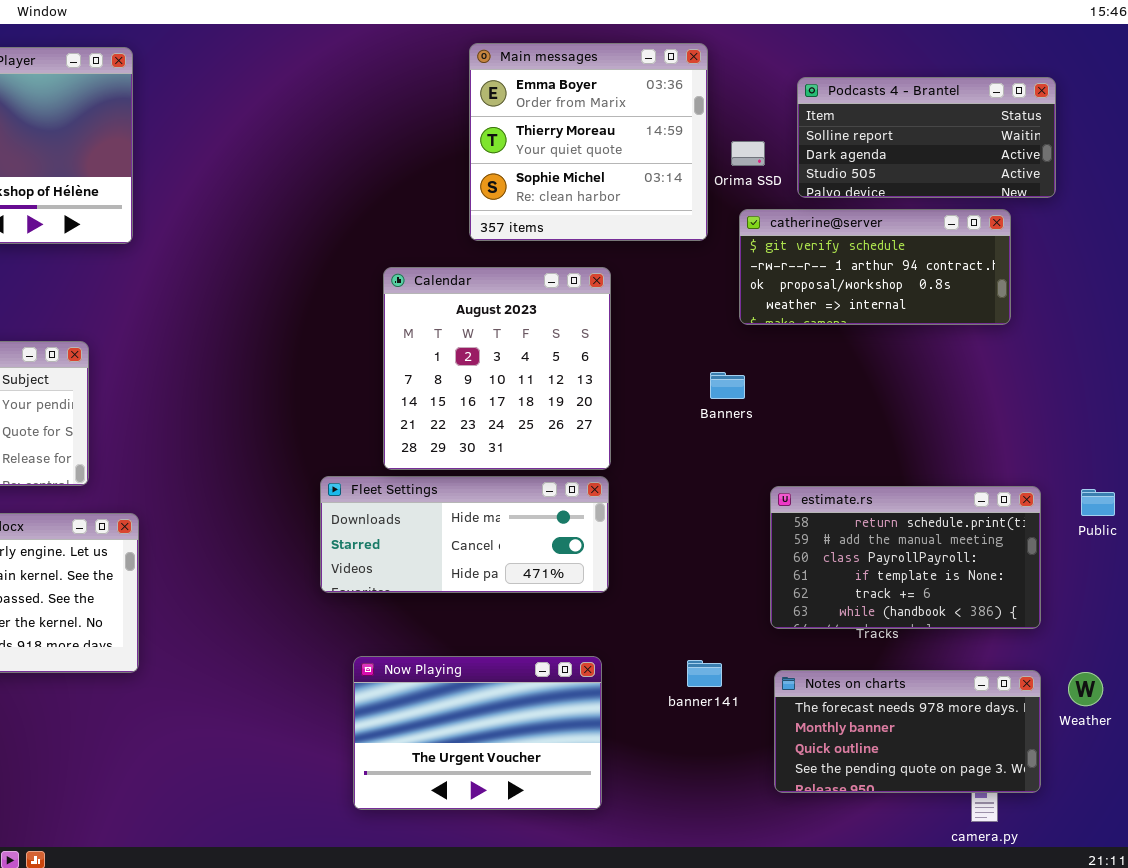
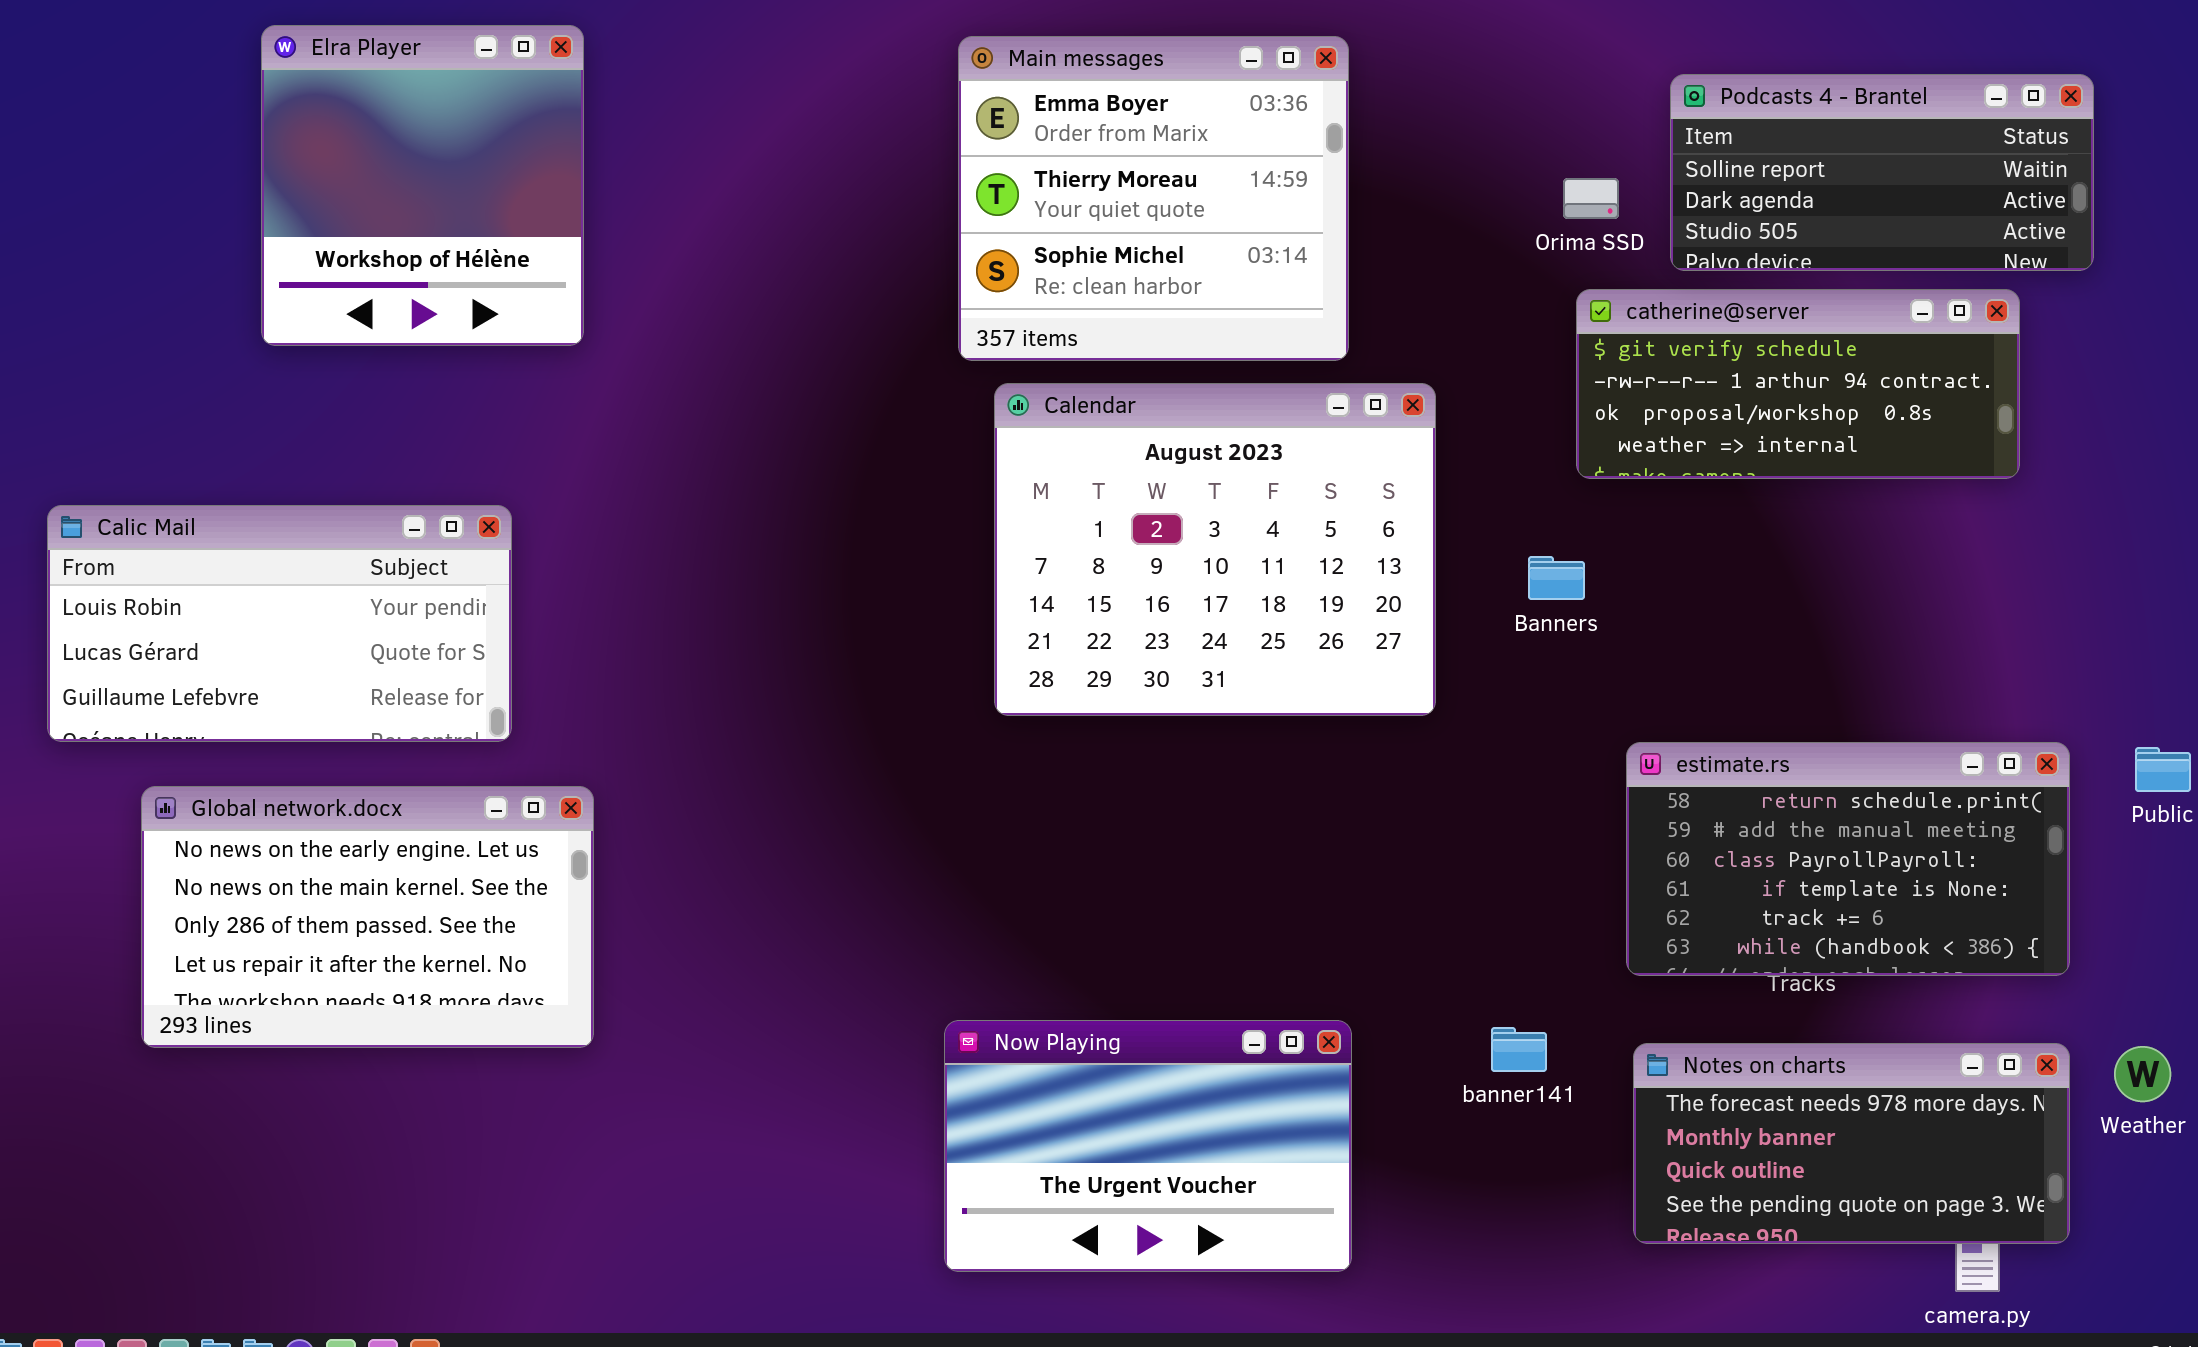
Main messages: [469,43,708,241] -> [958,36,1349,361], moved
Calendar: [383,267,611,470] -> [994,383,1436,716], resized
Fleet Settings: [320,476,609,593] -> none, closed

